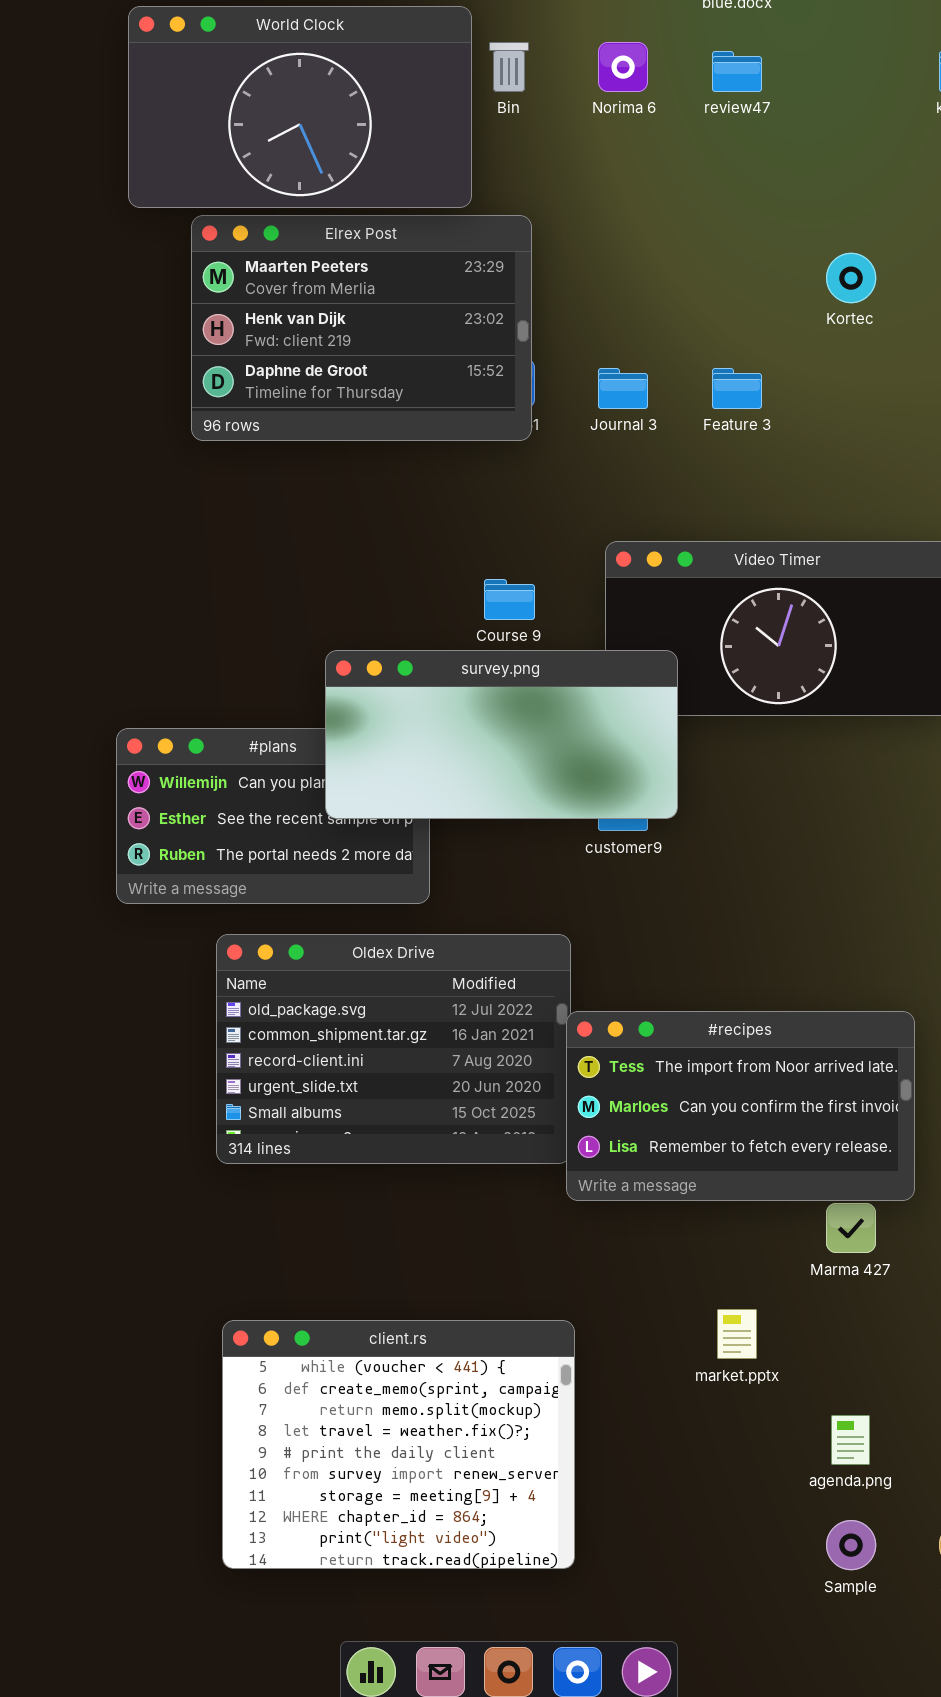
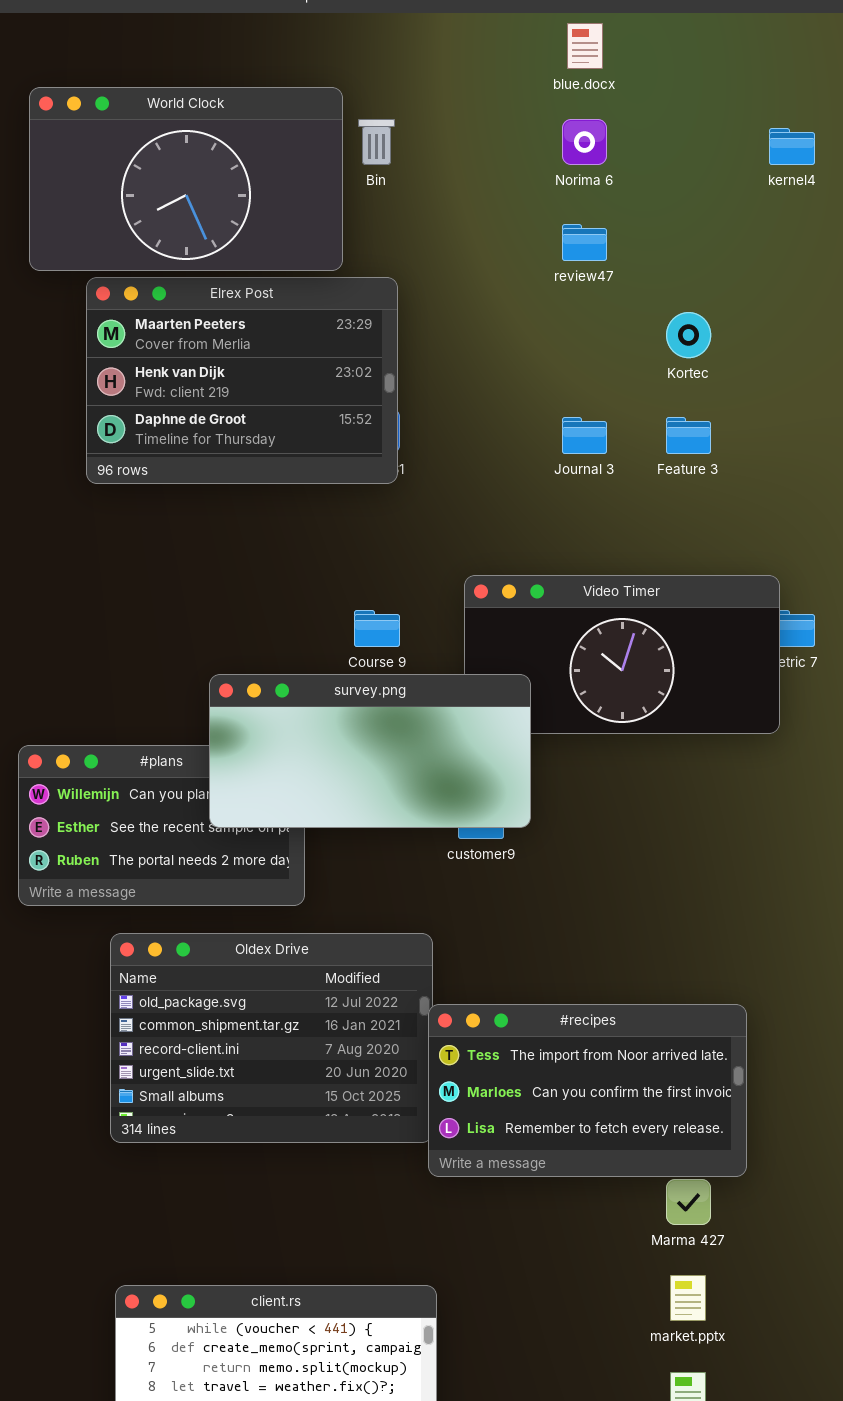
Norima 6: [598,42,648,92] -> [562,119,607,165], moved
review47: [712,51,762,92] -> [562,224,607,261], moved
Journal 3: [598,368,648,409] -> [562,417,607,454], moved
Feature 3: [712,368,762,409] -> [666,417,711,454], moved
market.pptx: [717,1309,757,1359] -> [670,1275,706,1321], moved

